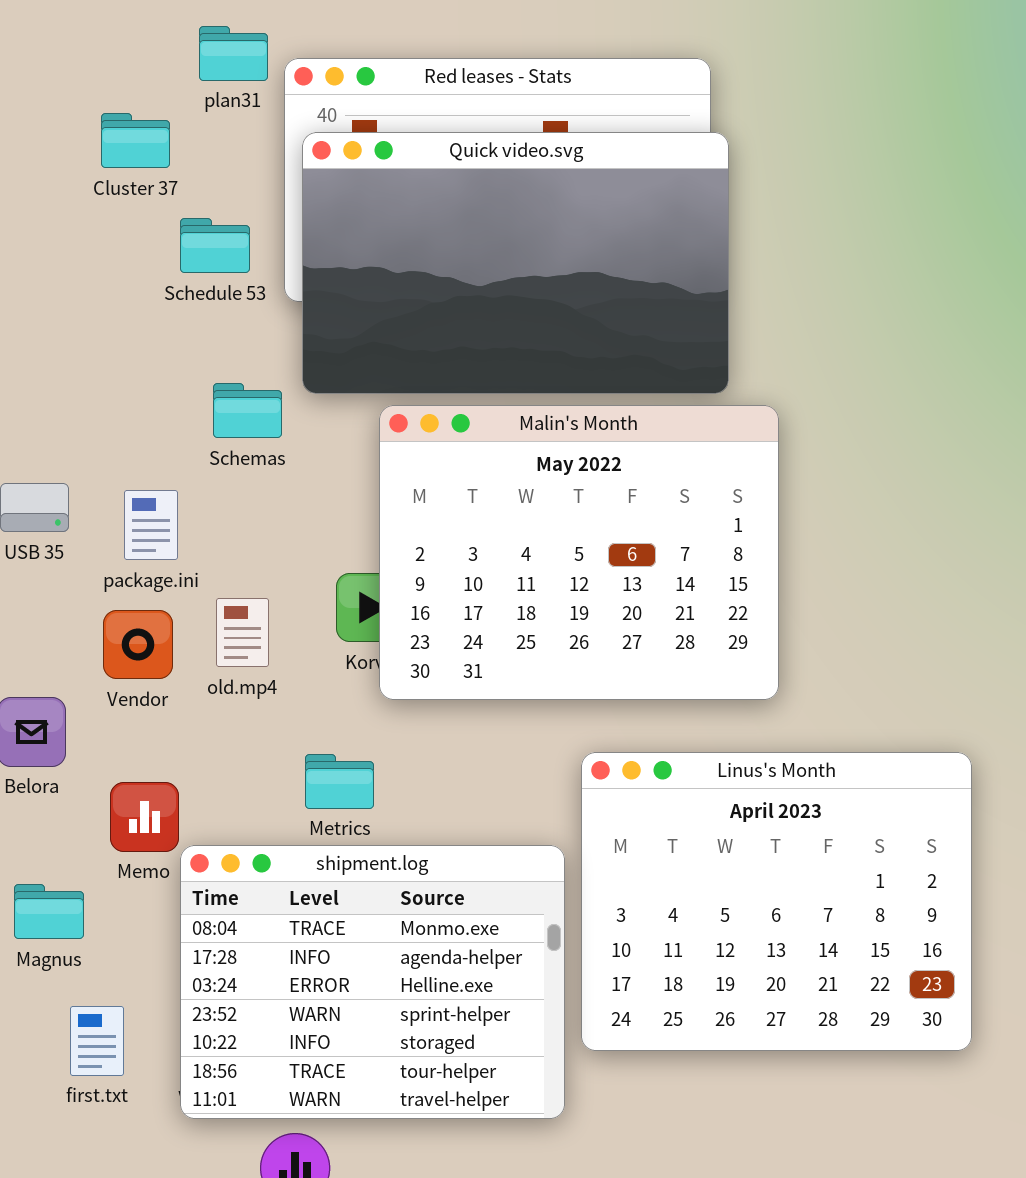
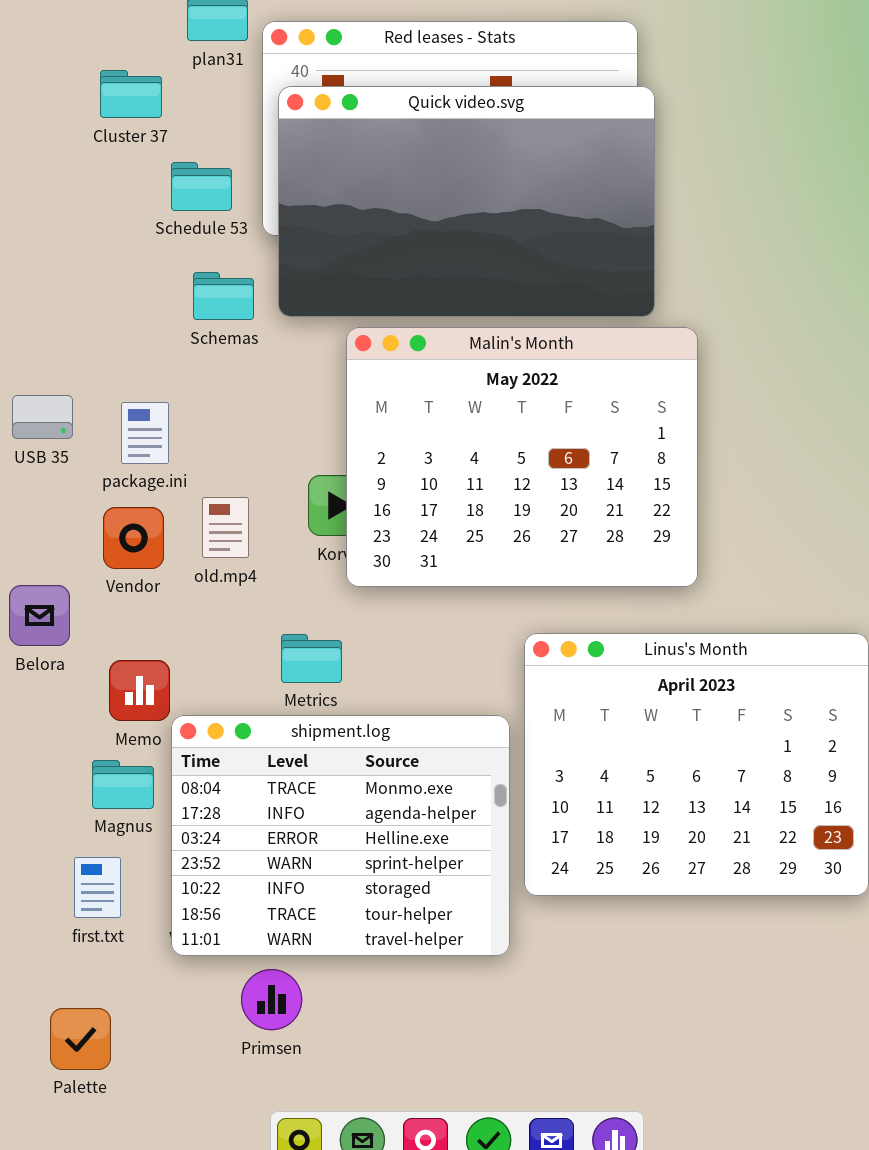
Schemas: [213,383,282,438] -> [193,272,254,320], moved
Magnus: [14,884,84,939] -> [92,760,154,809], moved

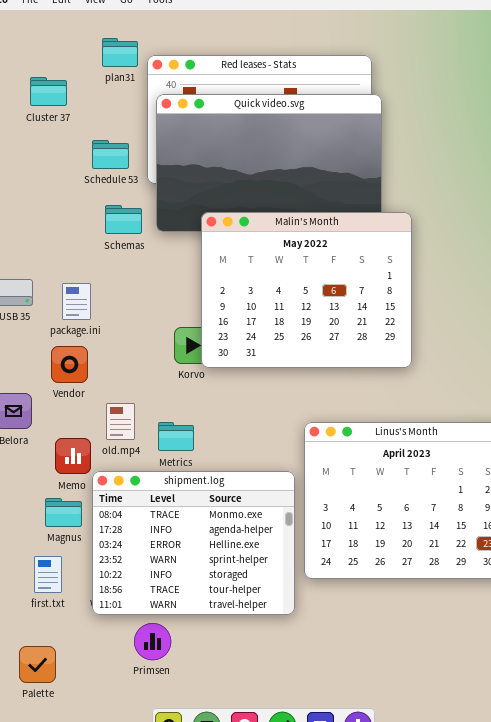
Cluster 37: [100,70,162,118] -> [30,77,67,106], moved
Malin's Month: [346,327,698,587] -> [201,212,412,368], moved
old.mp4: [202,497,249,558] -> [106,403,135,440], moved

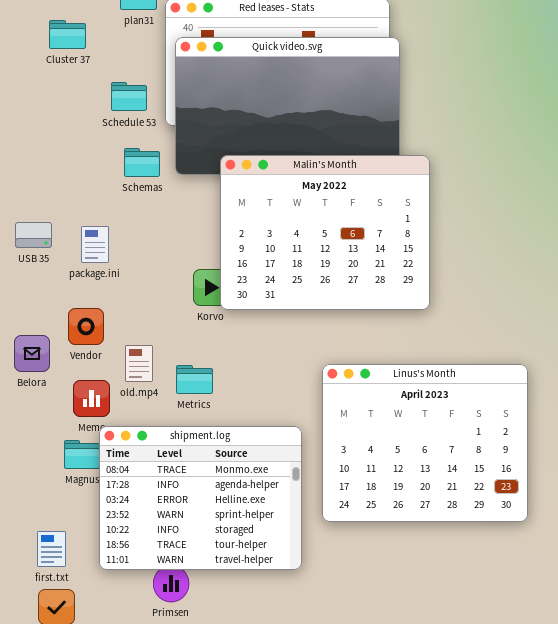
Vendor: [51,346,88,383] -> [68,308,104,345], moved
shipment.log: [92,471,295,615] -> [99,426,302,570], moved
first.txt: [34,556,62,593] -> [37,531,66,567], moved

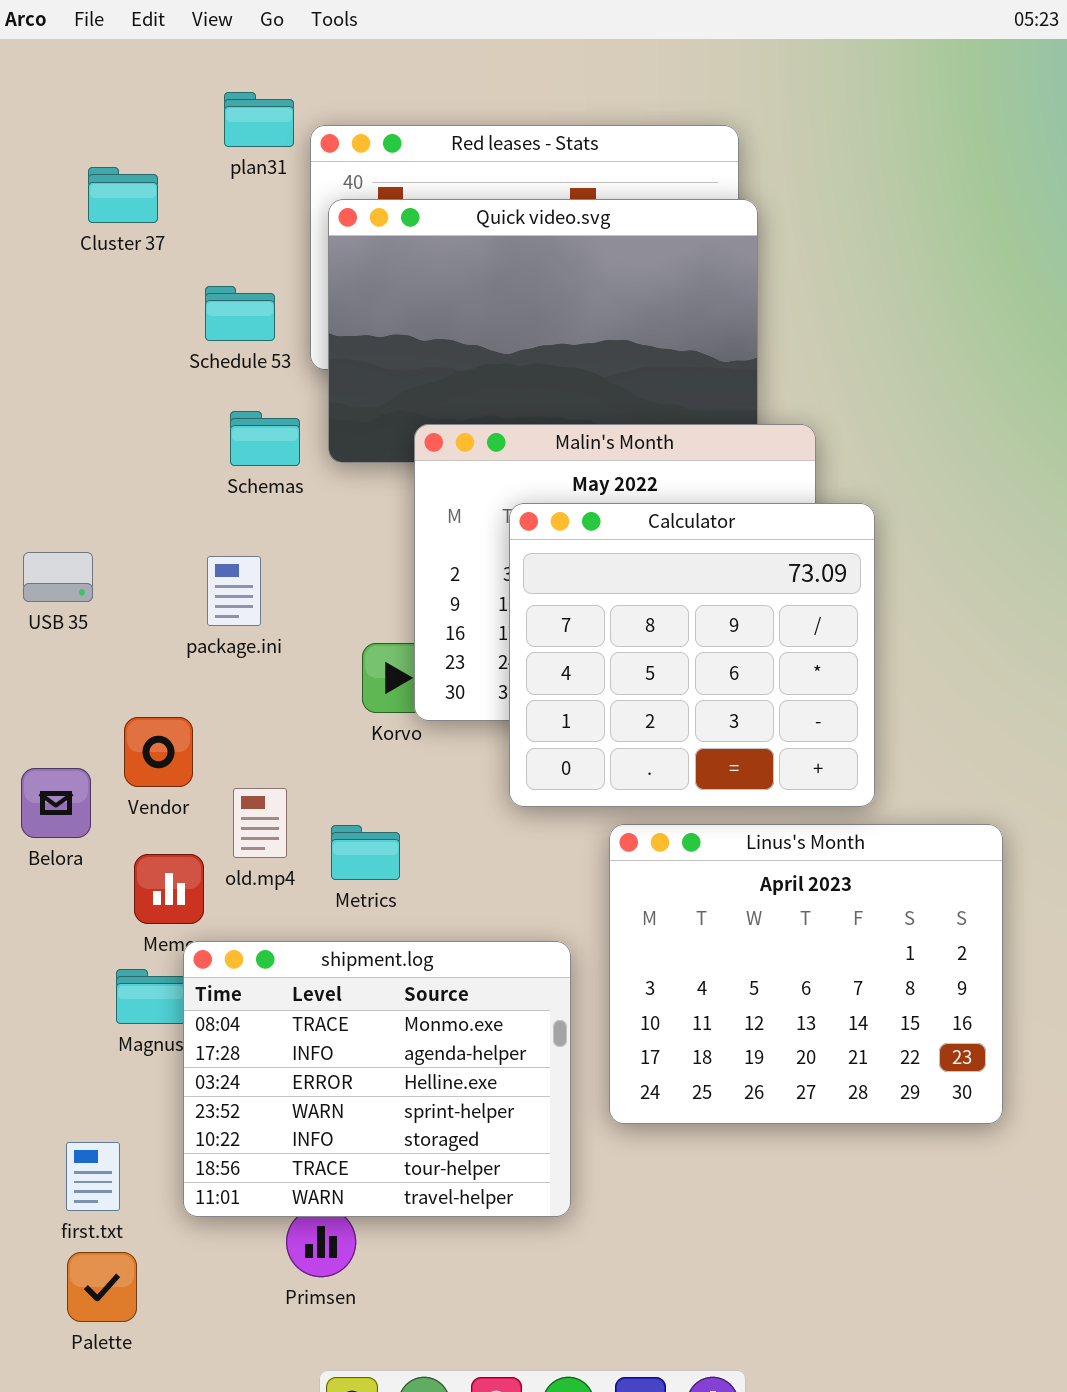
Calculator: none -> [509,503,875,807], opened
package.ini: [81,226,109,263] -> [207,556,261,626], moved

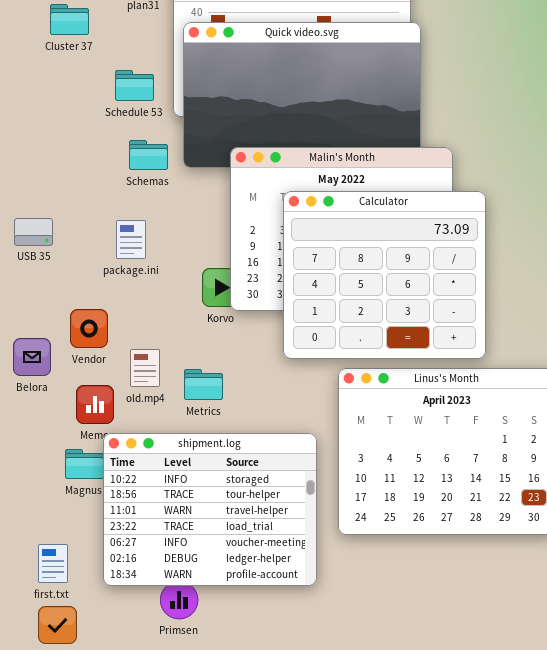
shipment.log: [183,941,571,1217] -> [103,433,317,586], scrolled down 4 rows

